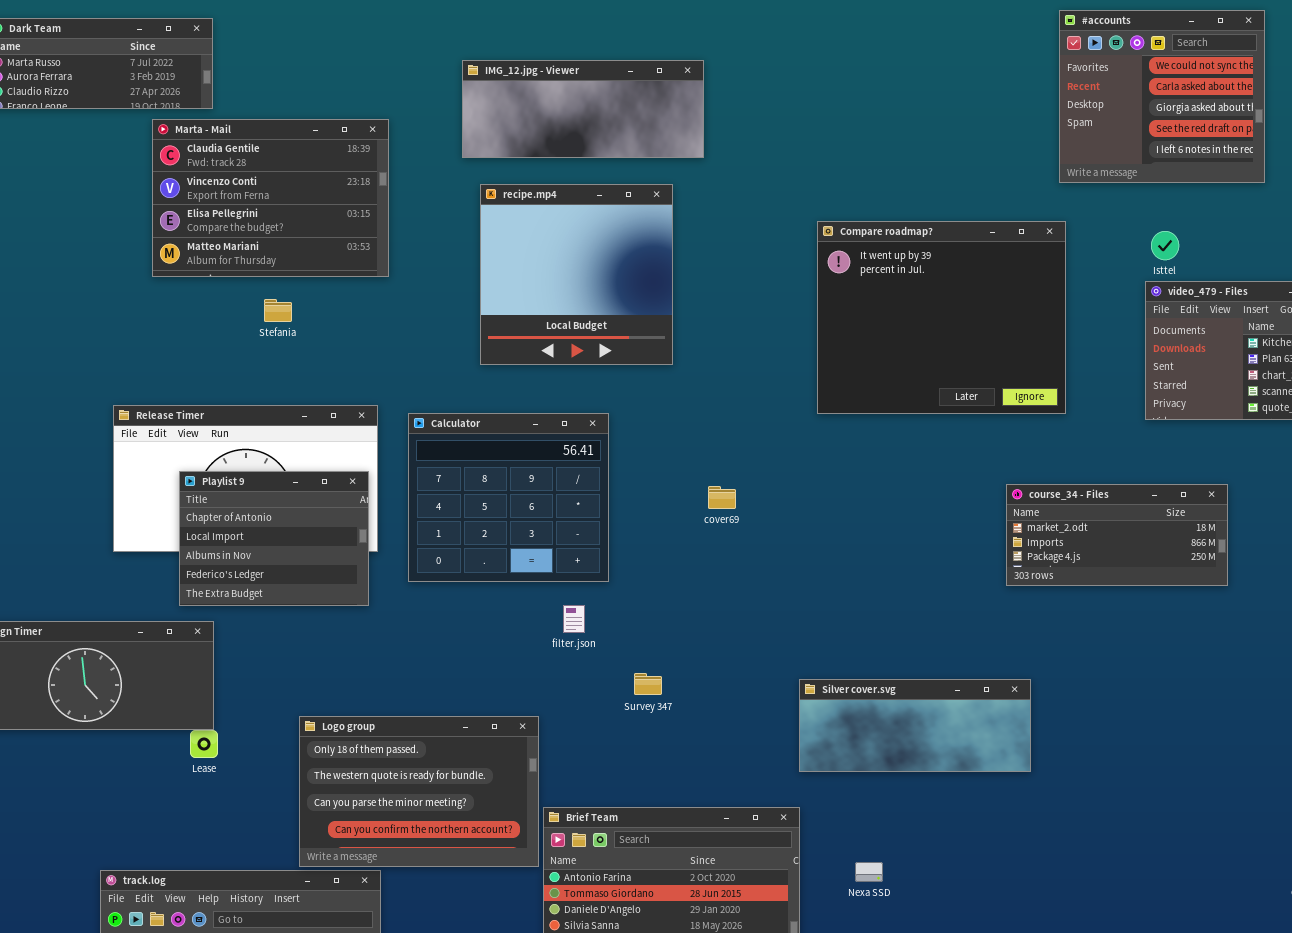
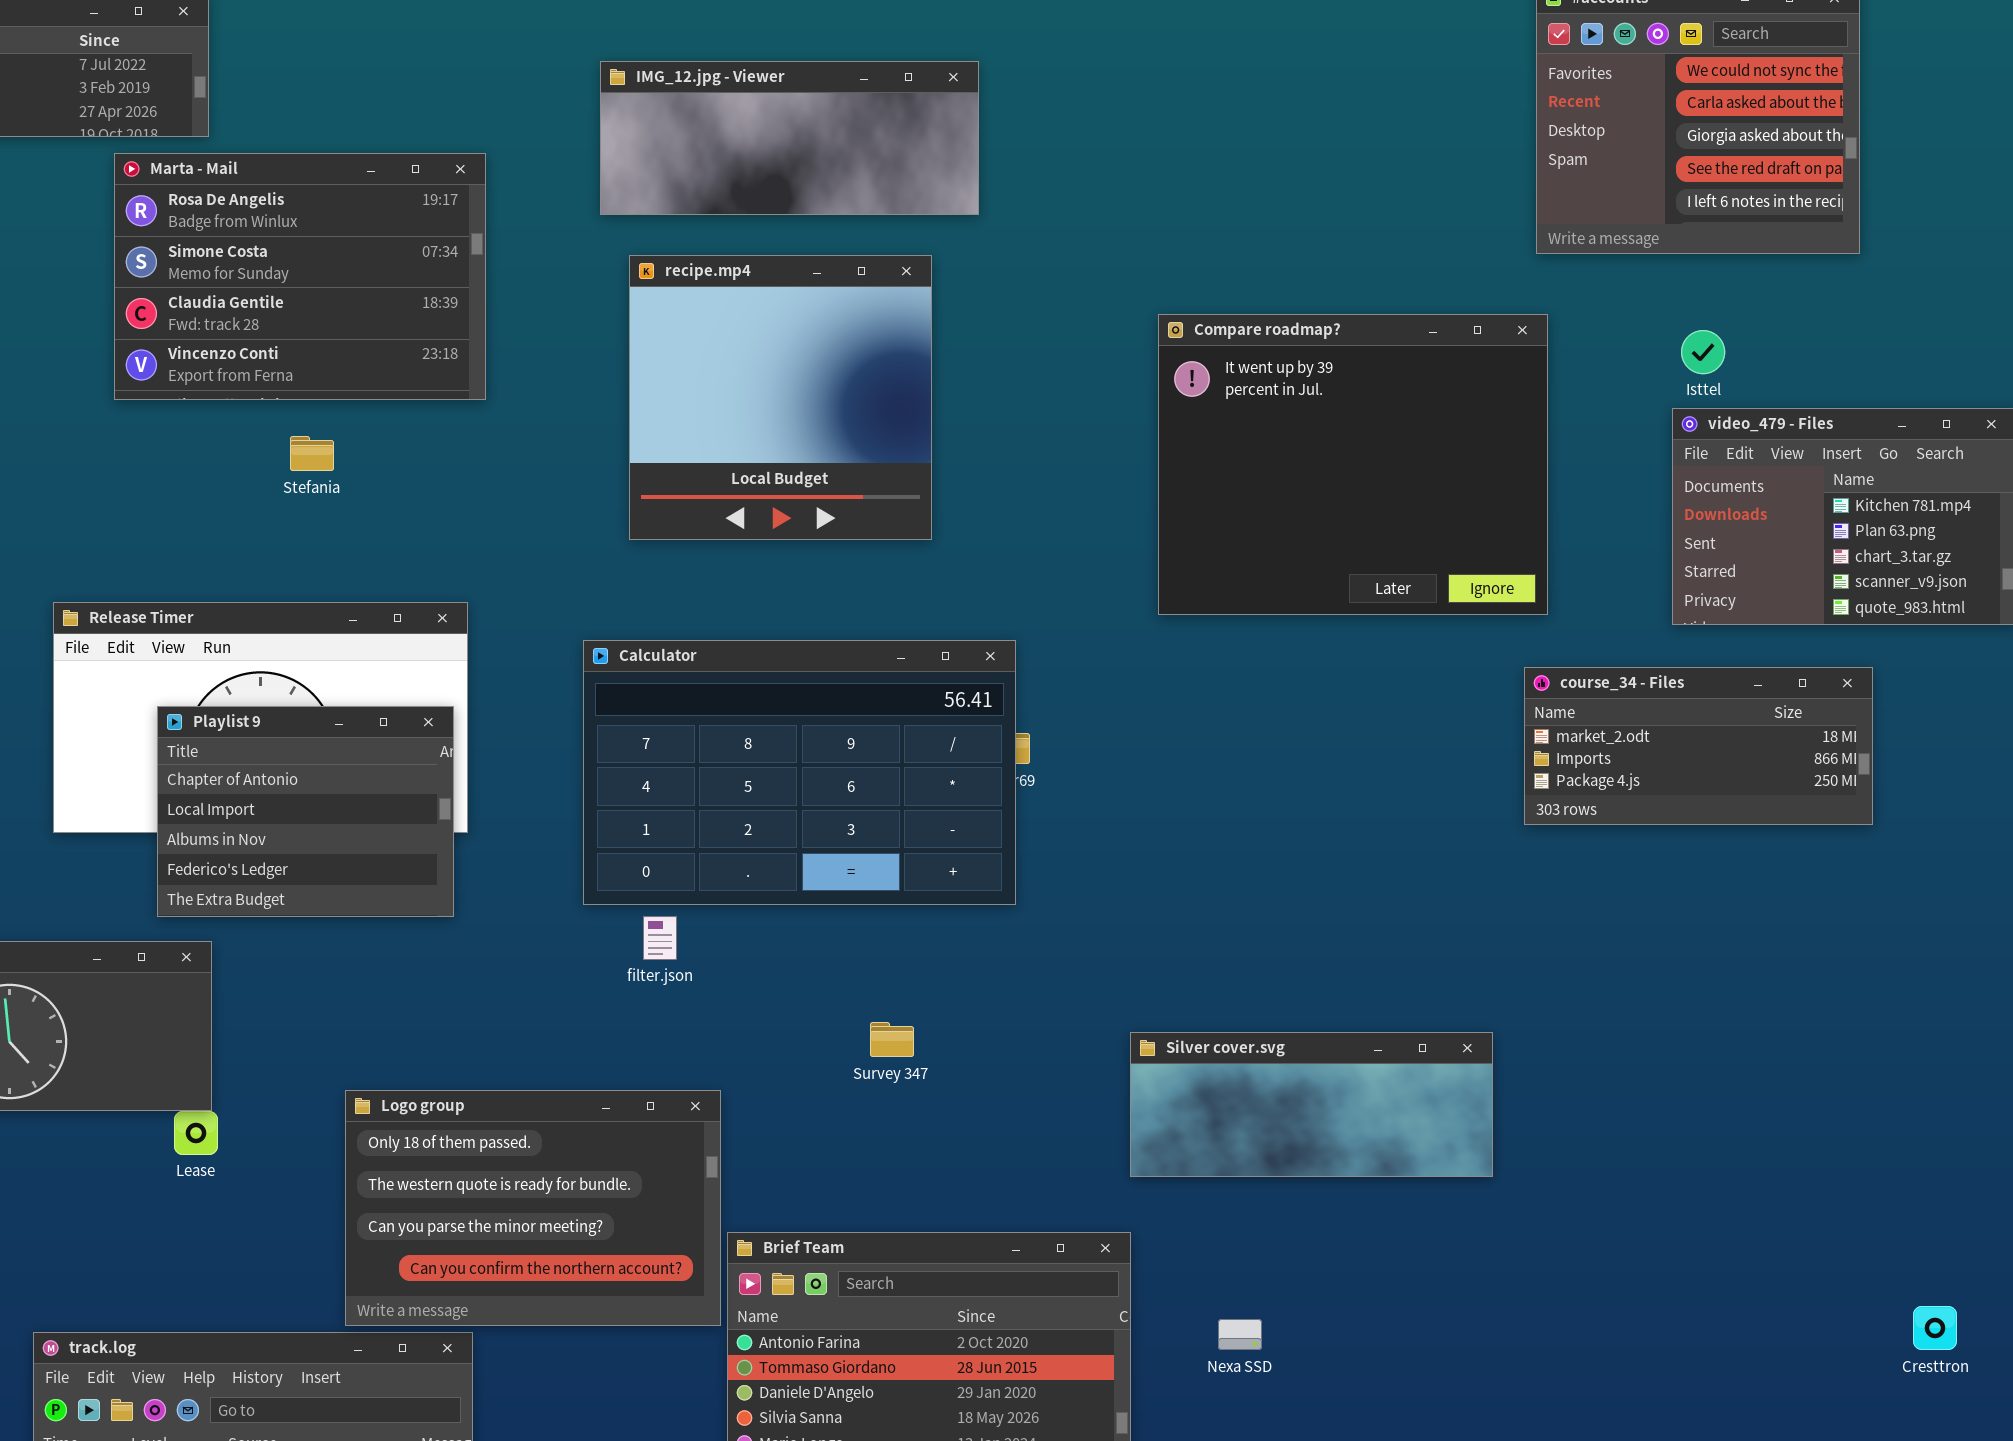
Marta - Mail: [152,119,389,277] -> [114,153,486,400], scrolled up 2 rows
Calculator: [408,413,609,582] -> [583,640,1016,905], moved, resized
course_34 - Files: [1006,484,1228,586] -> [1524,667,1873,825], moved
filter.json: [563,605,585,633] -> [643,916,677,960], moved

